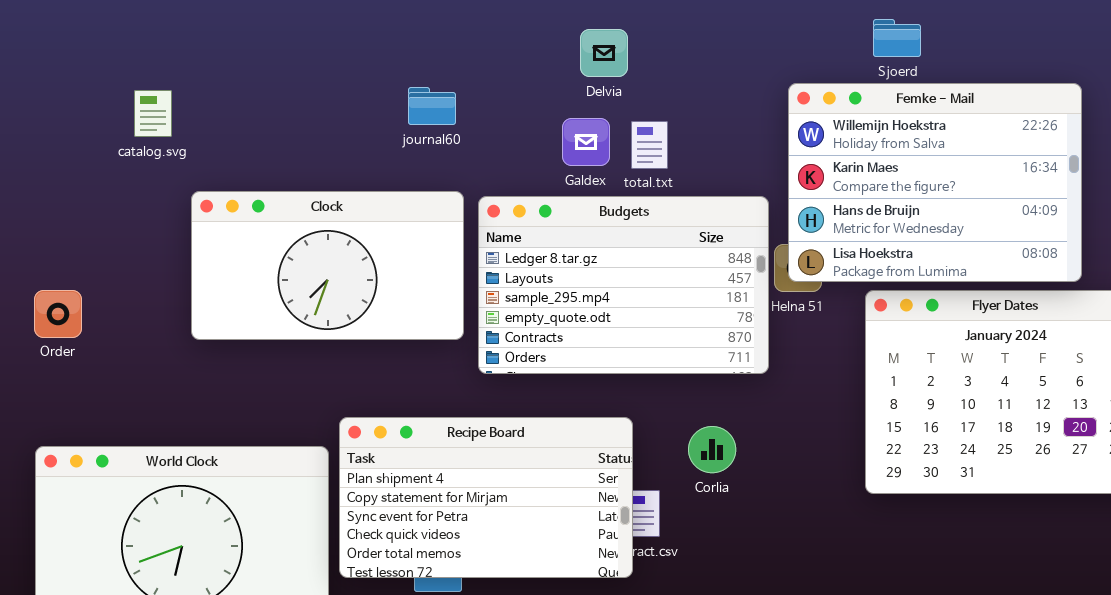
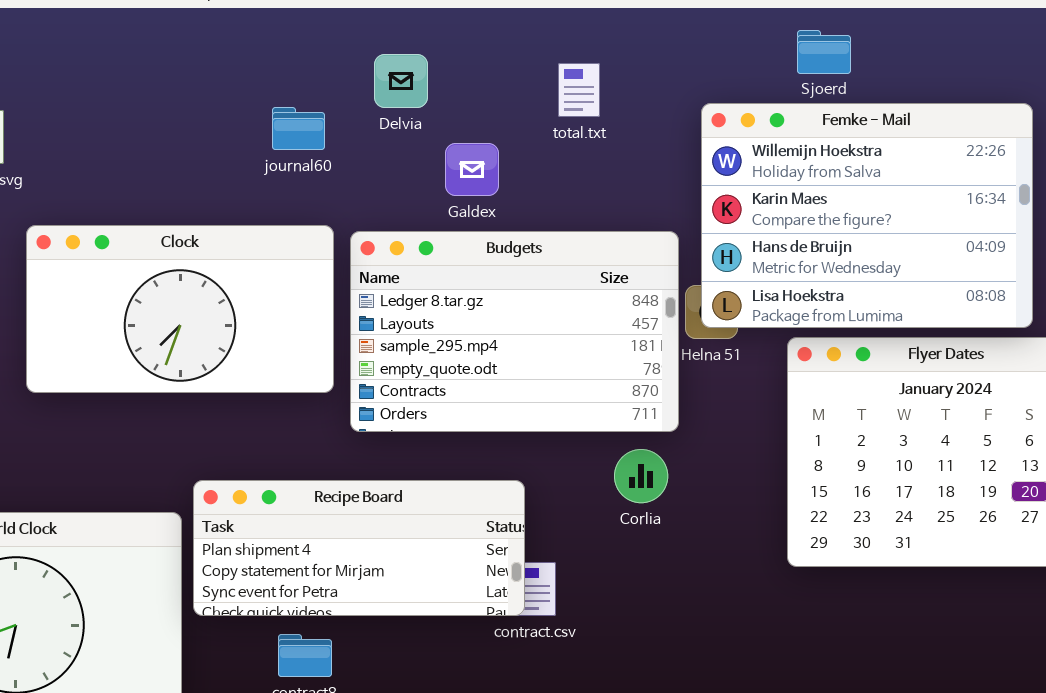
Delvia: [580,29,628,77] -> [374,54,428,108], moved
total.txt: [631,121,668,169] -> [558,63,600,117], moved
Recipe Board: [339,417,633,578] -> [193,480,525,616], resized
Corlia: [688,426,736,473] -> [614,449,668,503], moved

